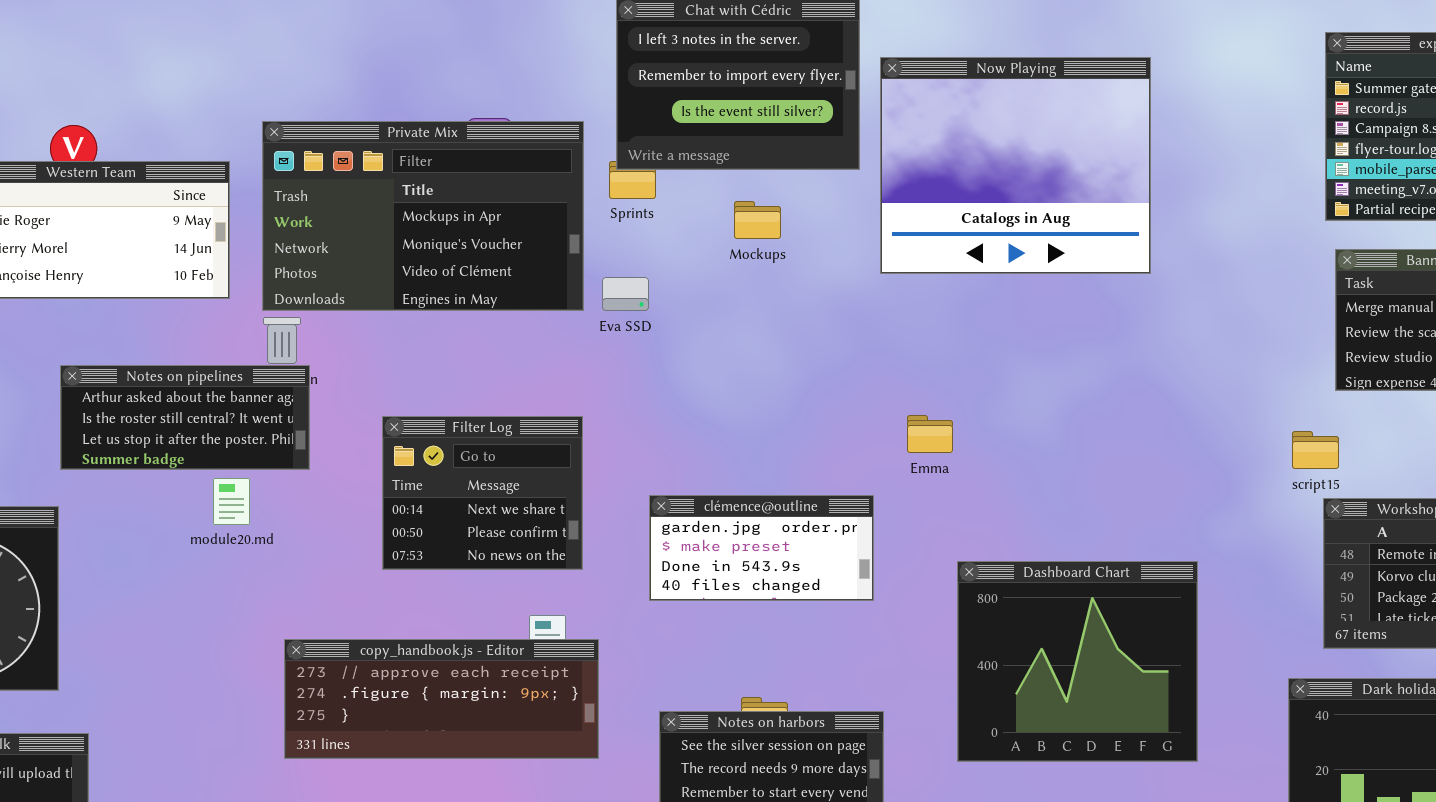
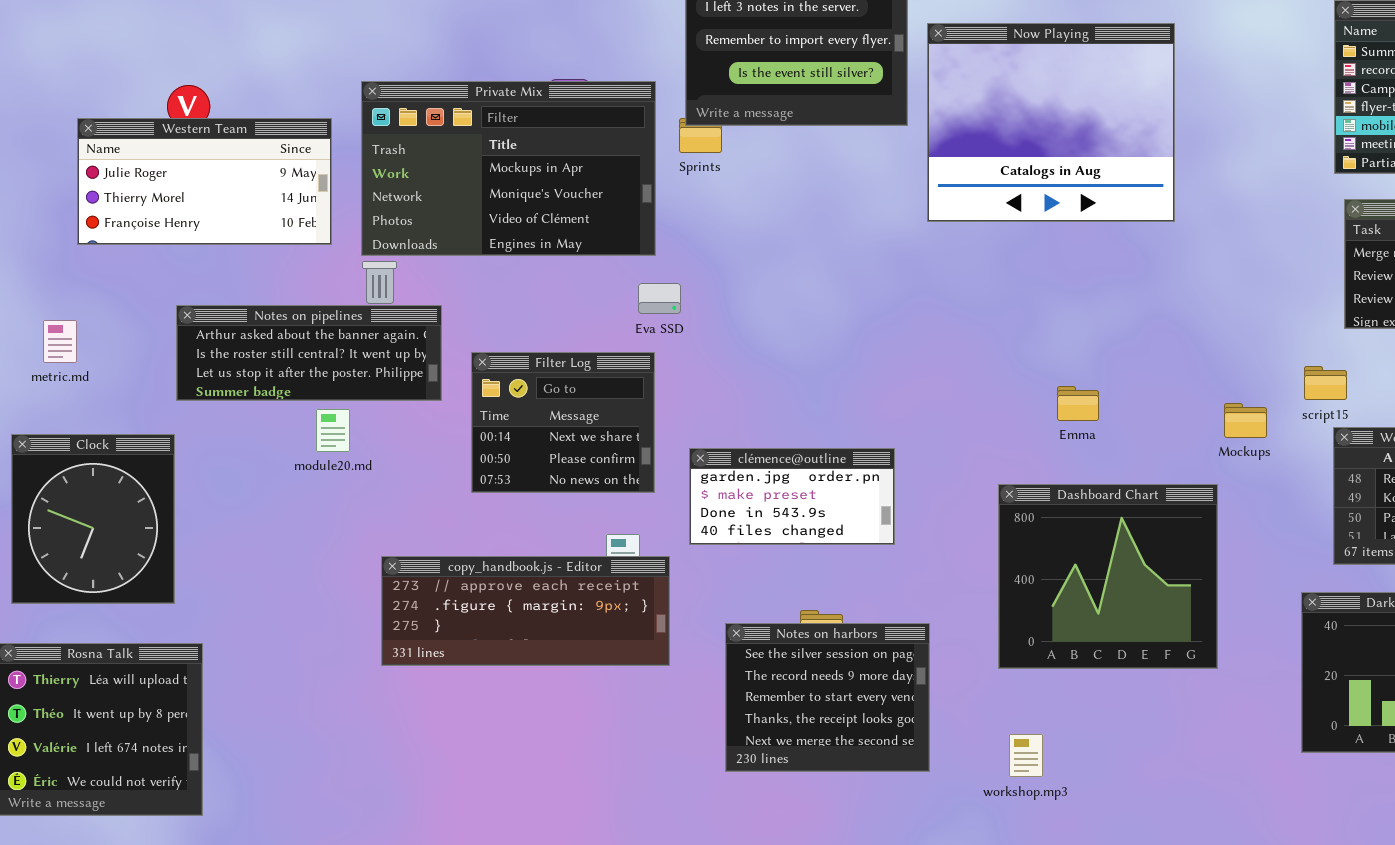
Mockups: [734,201,781,239] -> [1224,403,1267,438], moved
Eva SSD: [602,277,649,311] -> [638,283,681,314], moved
Notes on pipelines: [60,365,310,470] -> [176,305,442,401], resized
Emma: [907,415,953,453] -> [1057,386,1099,421], moved
clémence@outline: [649,495,874,601] -> [689,448,895,545], moved

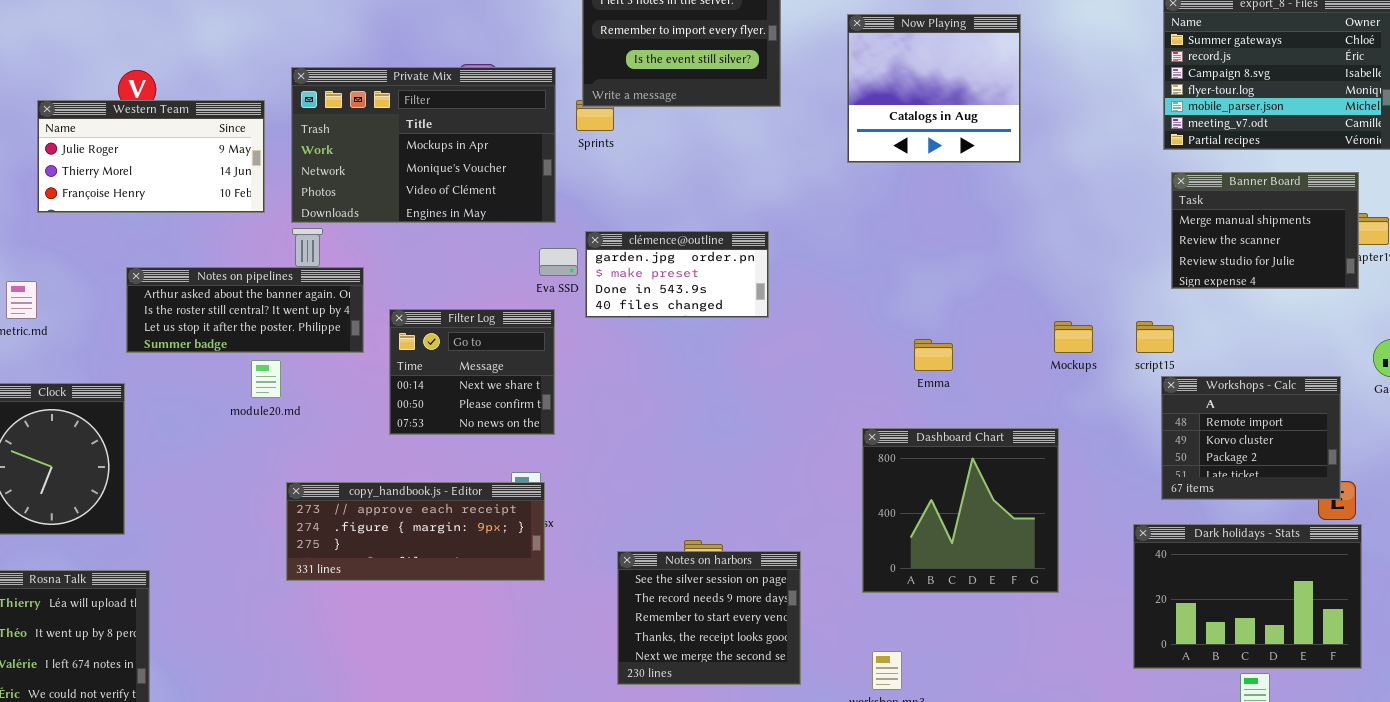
Now Playing: [927,23,1175,222] -> [847,14,1021,163], resized
Mockups: [1224,403,1267,438] -> [1054,321,1093,353], moved
clémence@outline: [689,448,895,545] -> [585,231,769,318], moved
copy_handbook.js - Editor: [381,556,670,666] -> [286,482,545,581], moved

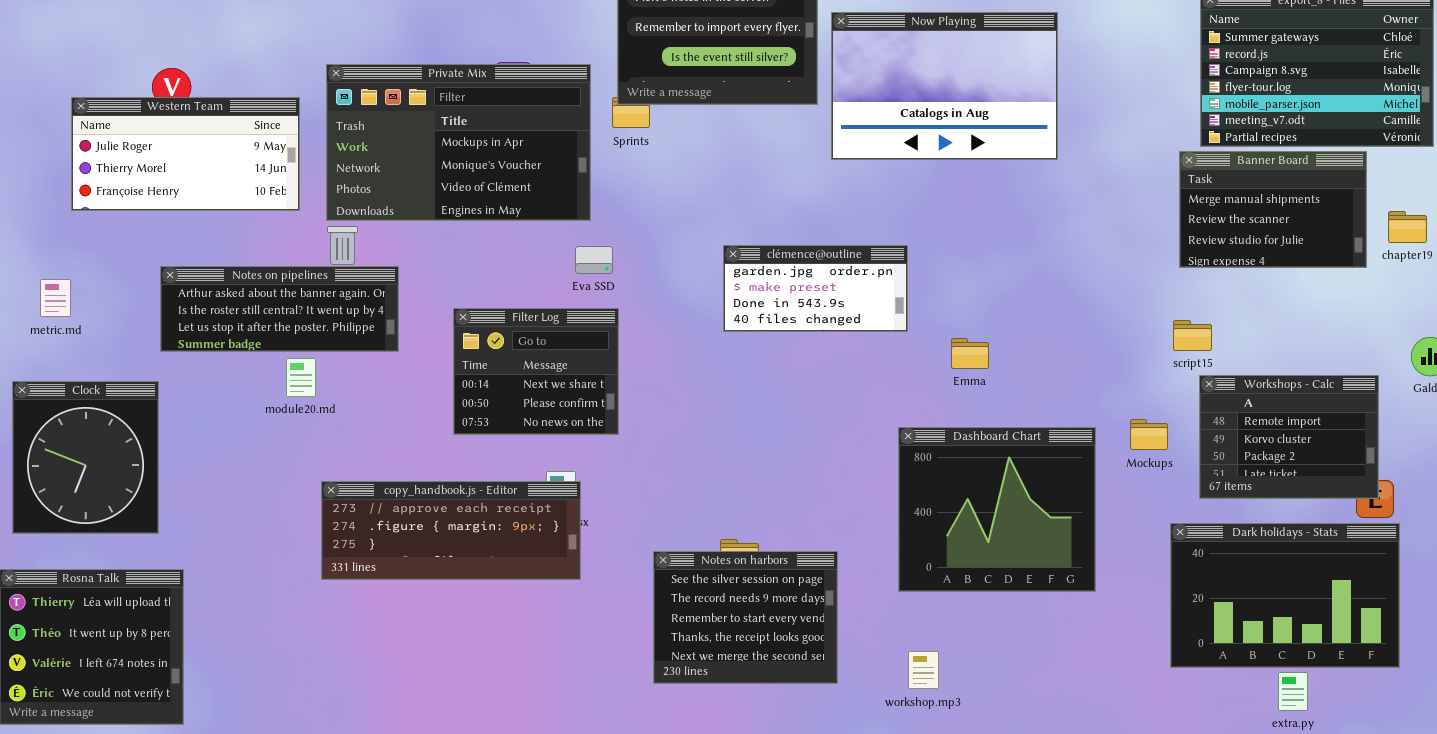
Now Playing: [847,14,1021,163] -> [831,12,1058,160], resized
Banner Board: [1171,172,1359,289] -> [1179,151,1367,268], moved
clémence@outline: [585,231,769,318] -> [723,245,908,332], moved
Filter Log: [389,309,555,435] -> [453,308,619,435], moved
Mockups: [1054,321,1093,353] -> [1130,419,1168,450], moved

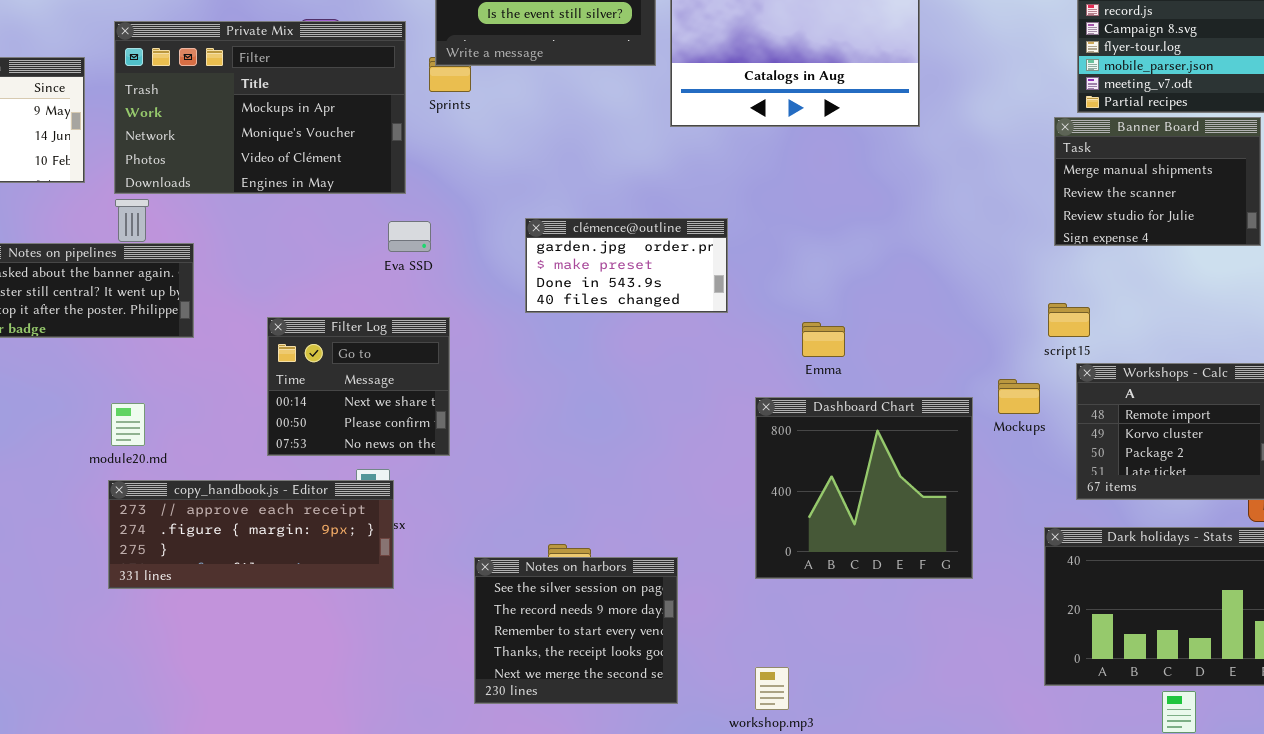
clémence@outline: [723,245,908,332] -> [525,218,728,313], moved
Filter Log: [453,308,619,435] -> [267,317,450,456], moved
module20.md: [286,358,316,397] -> [111,403,145,446], moved
Mockups: [1130,419,1168,450] -> [998,379,1040,414], moved
Dashboard Chart: [898,427,1096,592] -> [755,397,973,579], moved

